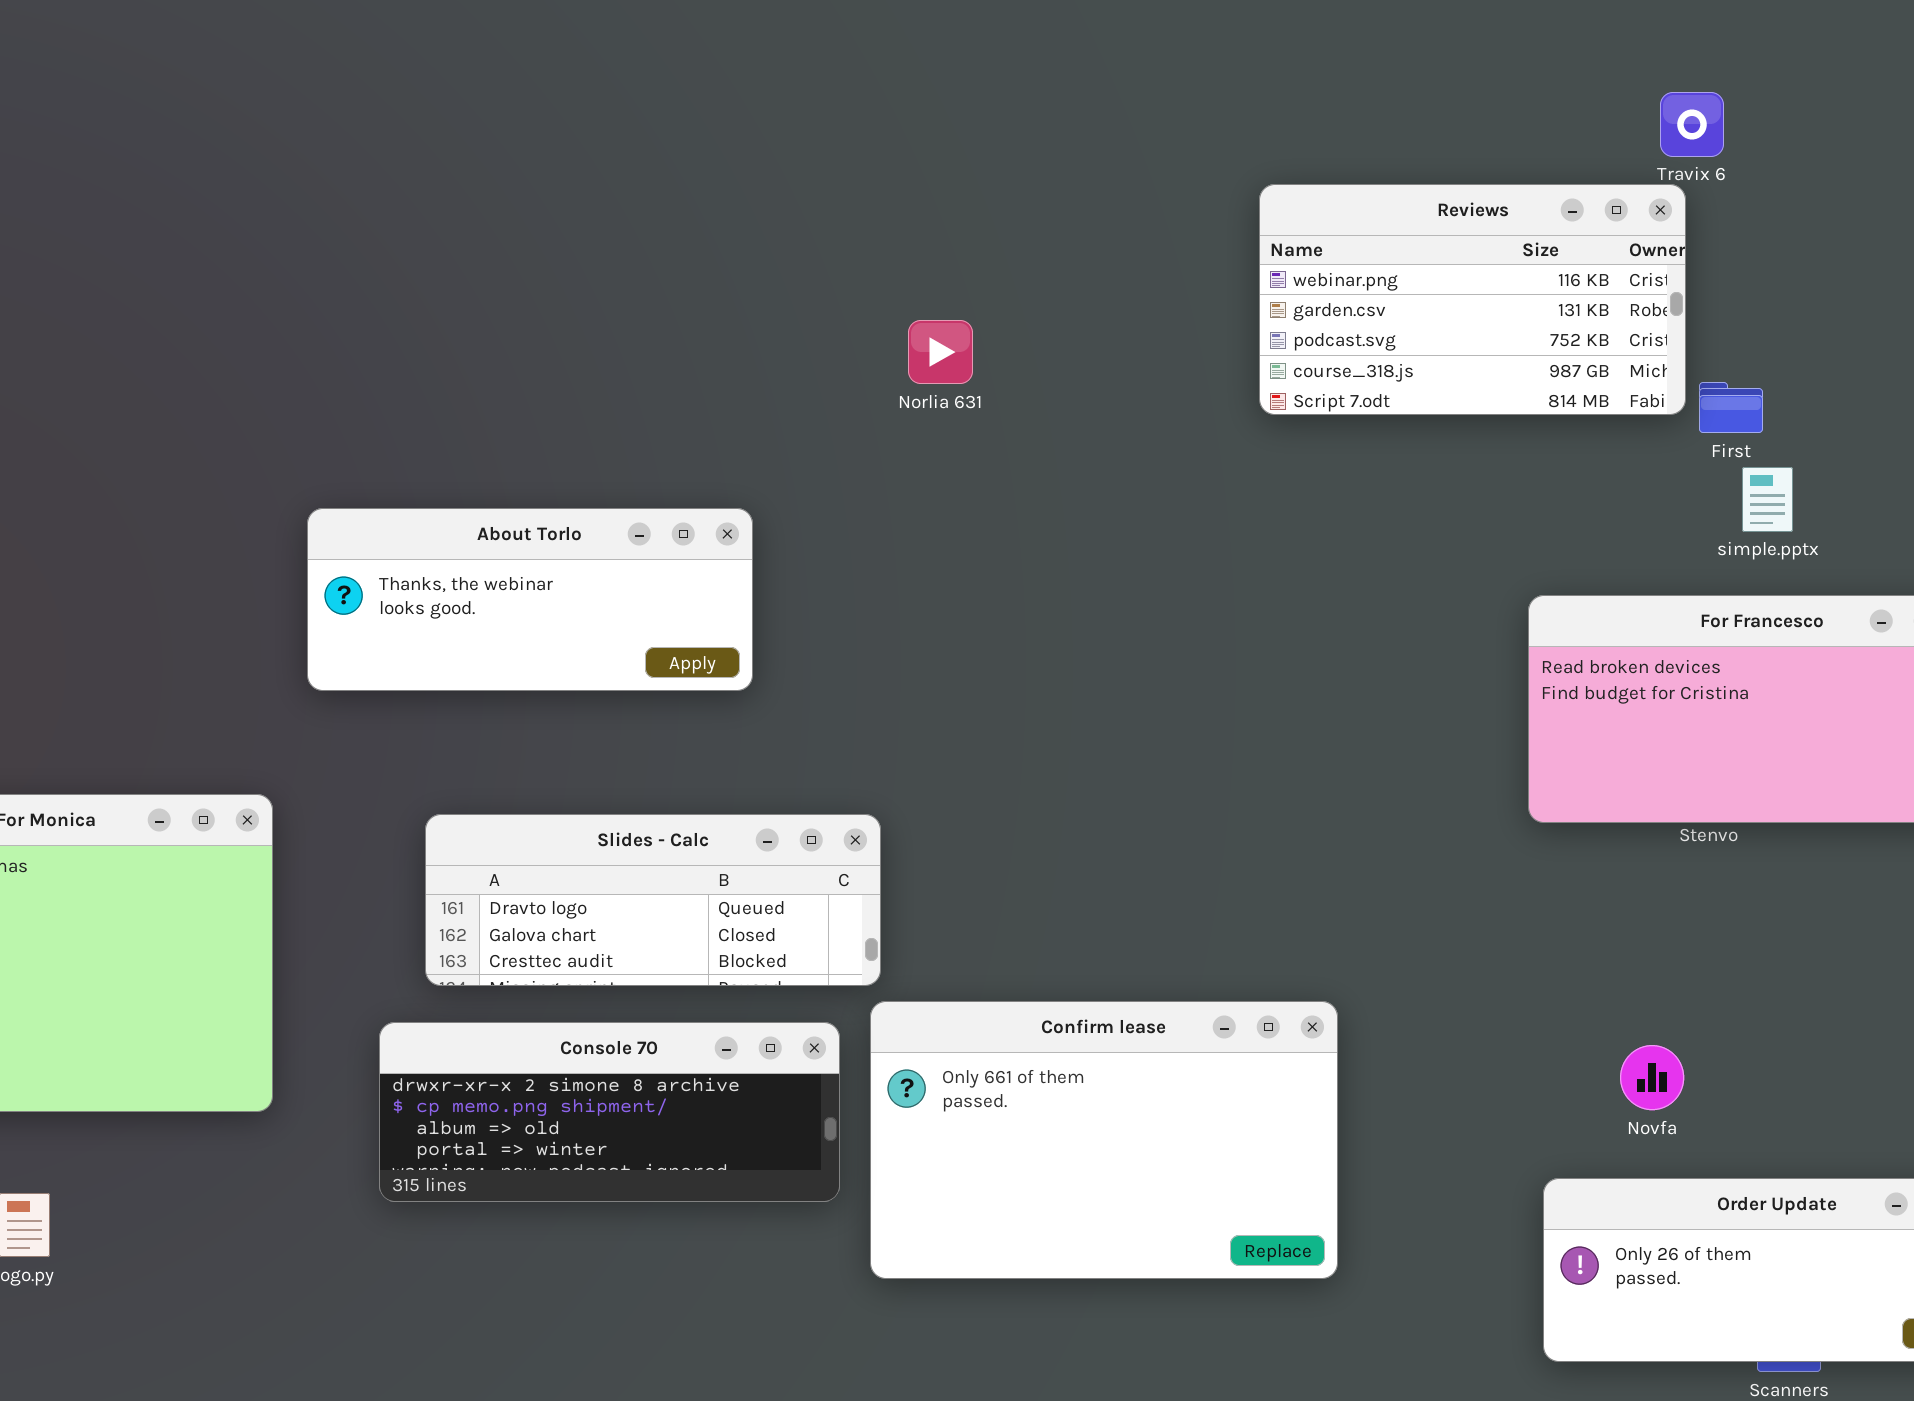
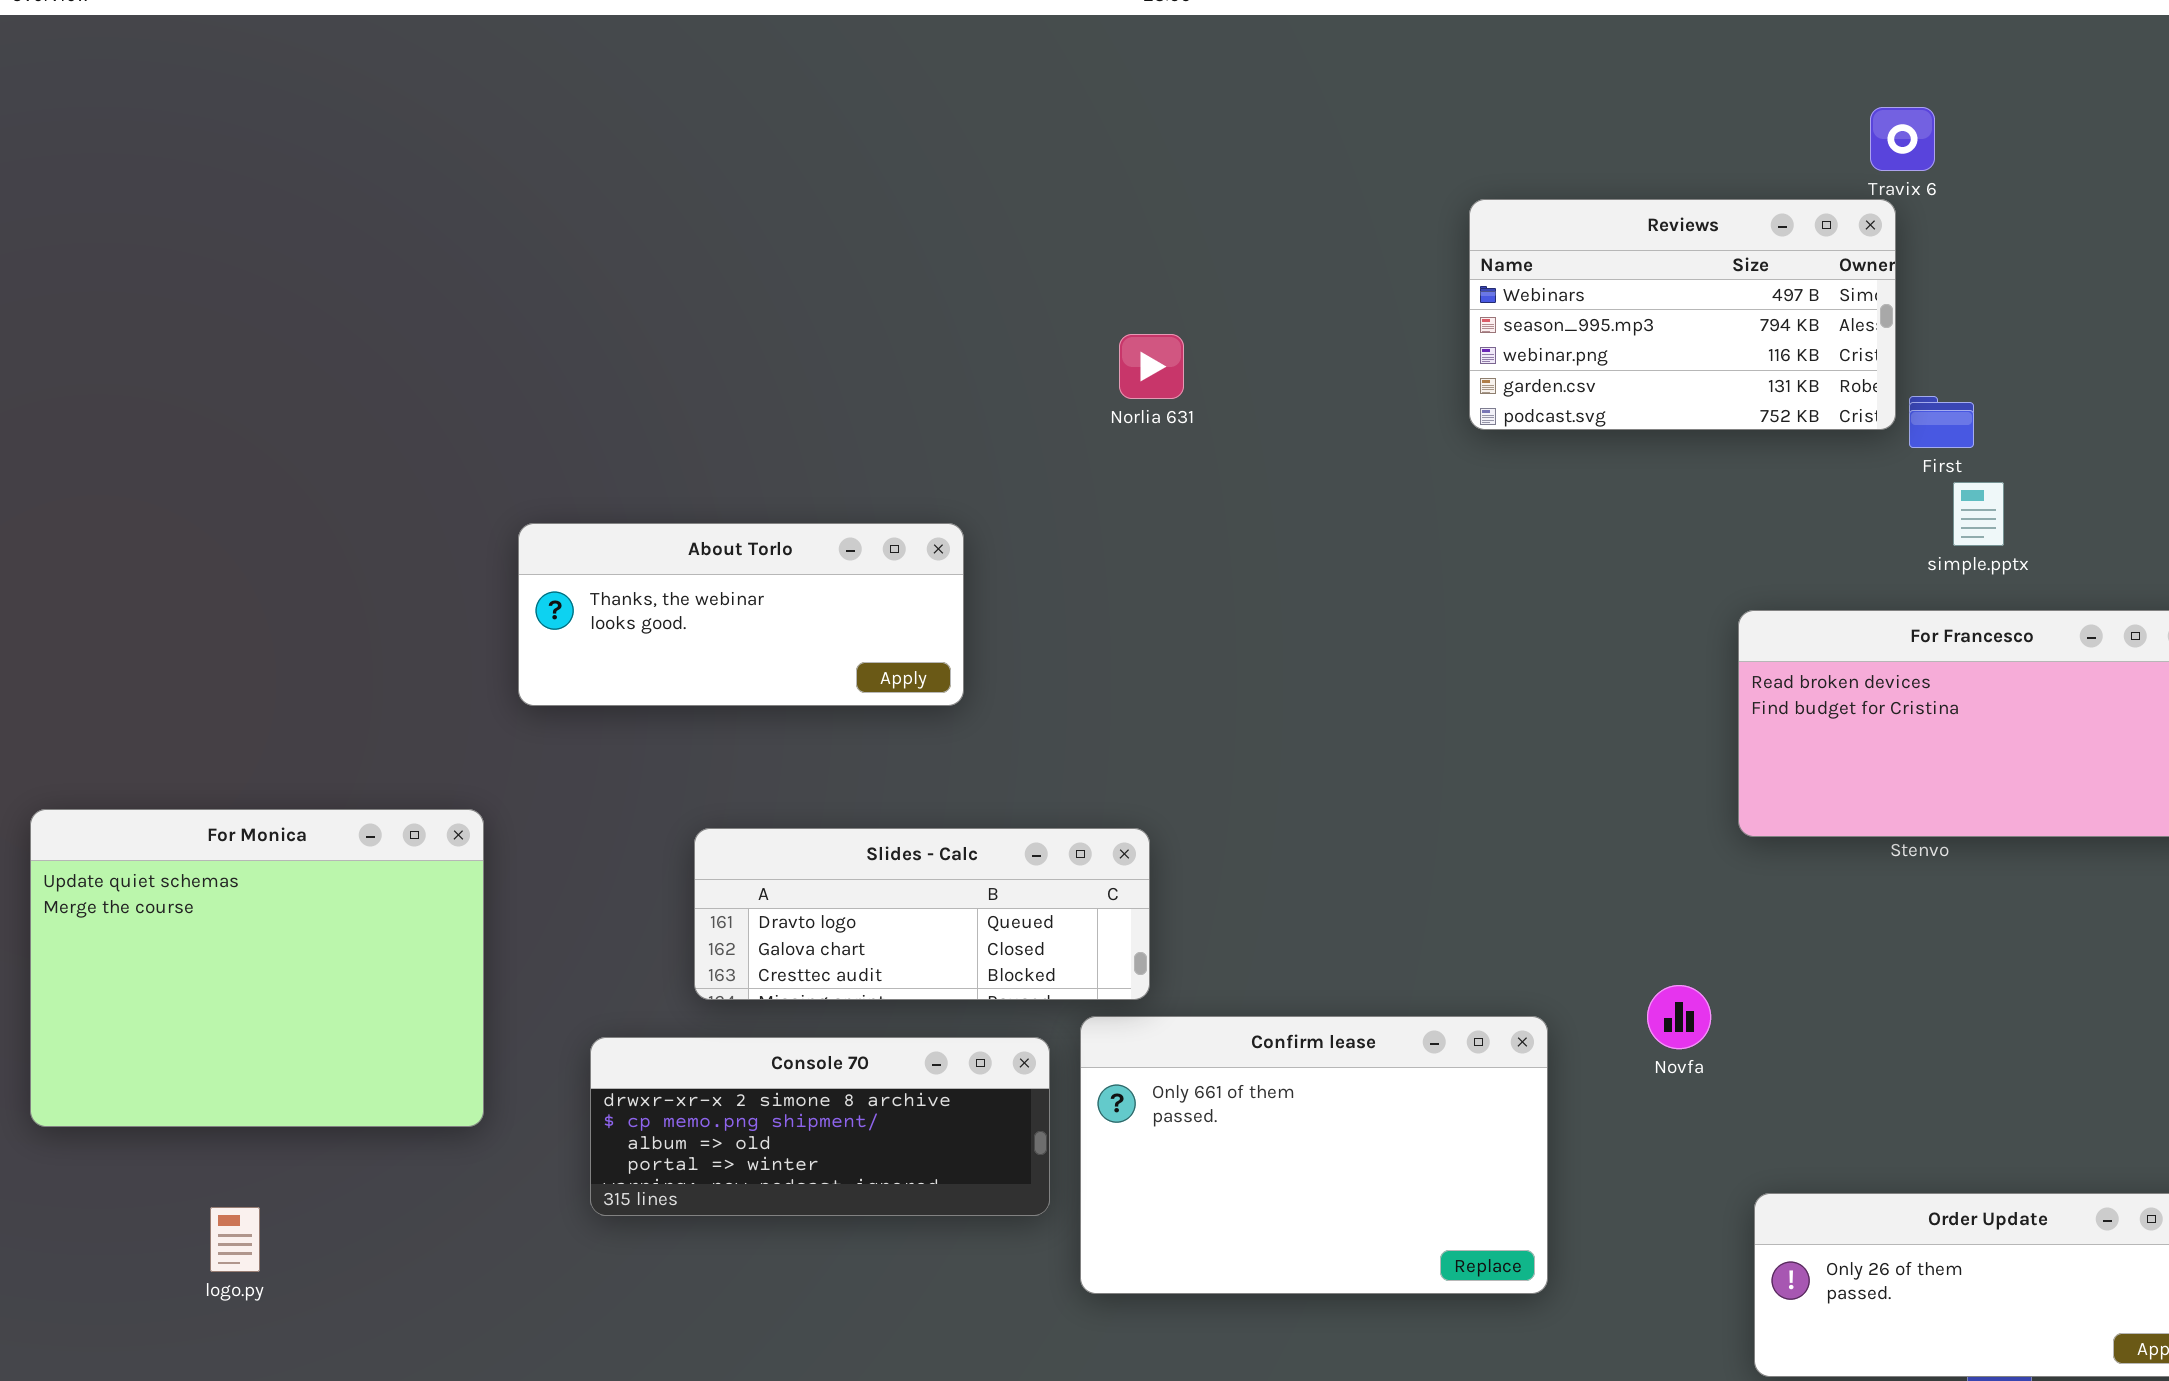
Reviews: [1259,184,1686,415] -> [1469,199,1896,430], scrolled up 2 rows
Slides - Calc: [425,814,881,986] -> [694,828,1150,1000], moved
Novfa: [1620,1045,1684,1110] -> [1647,985,1711,1049], moved

